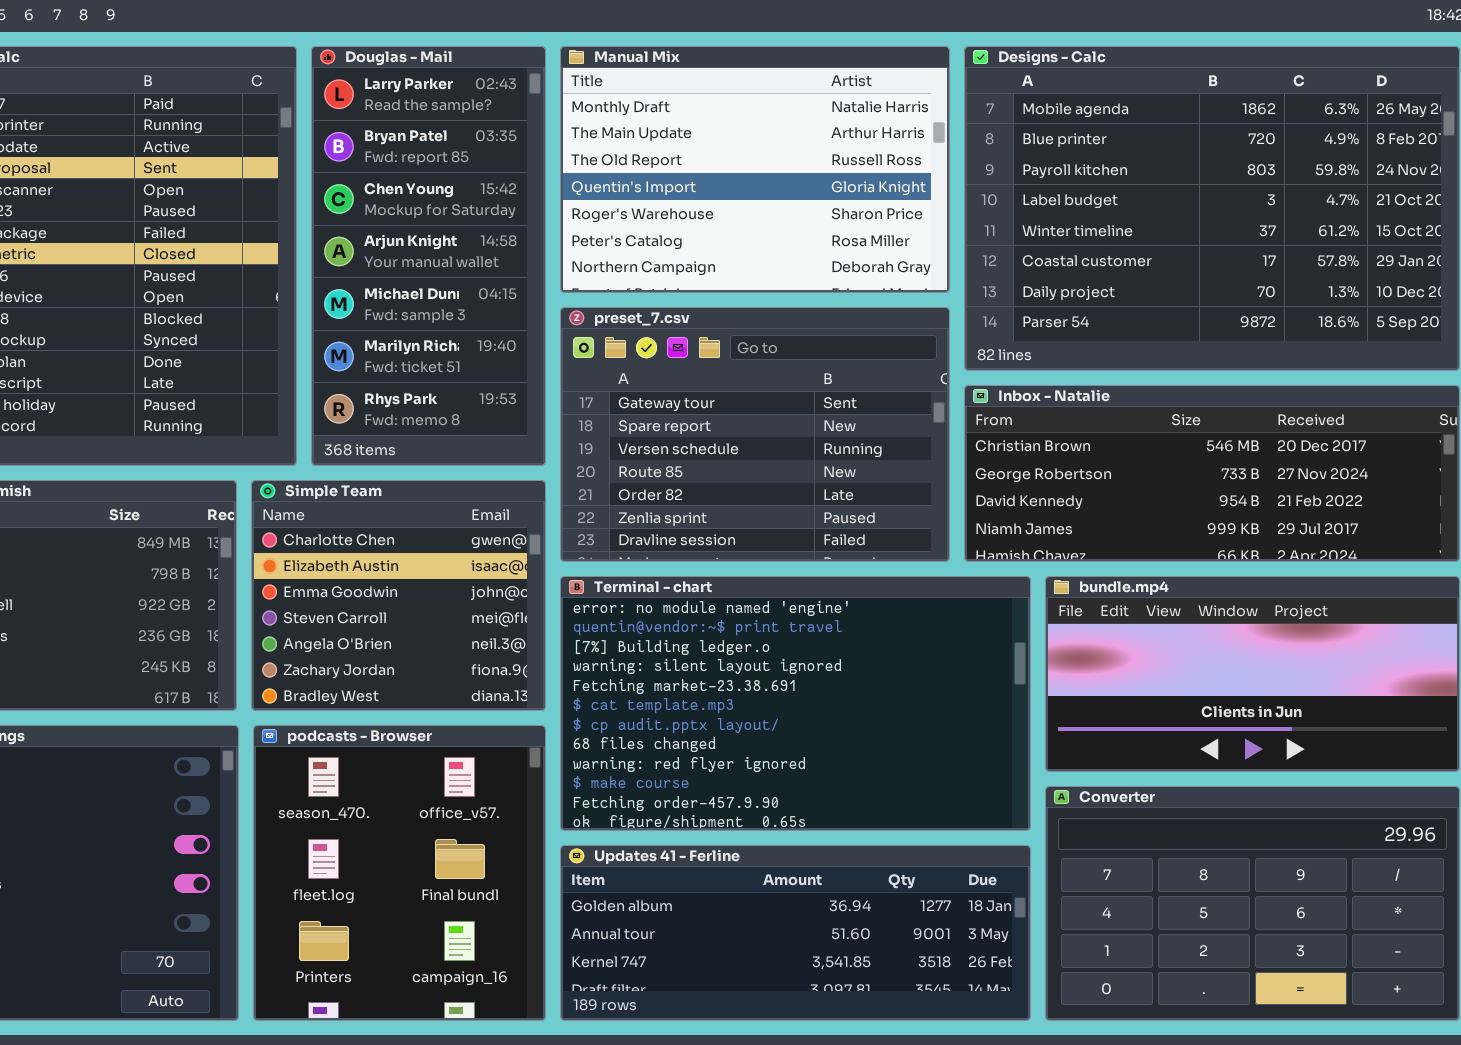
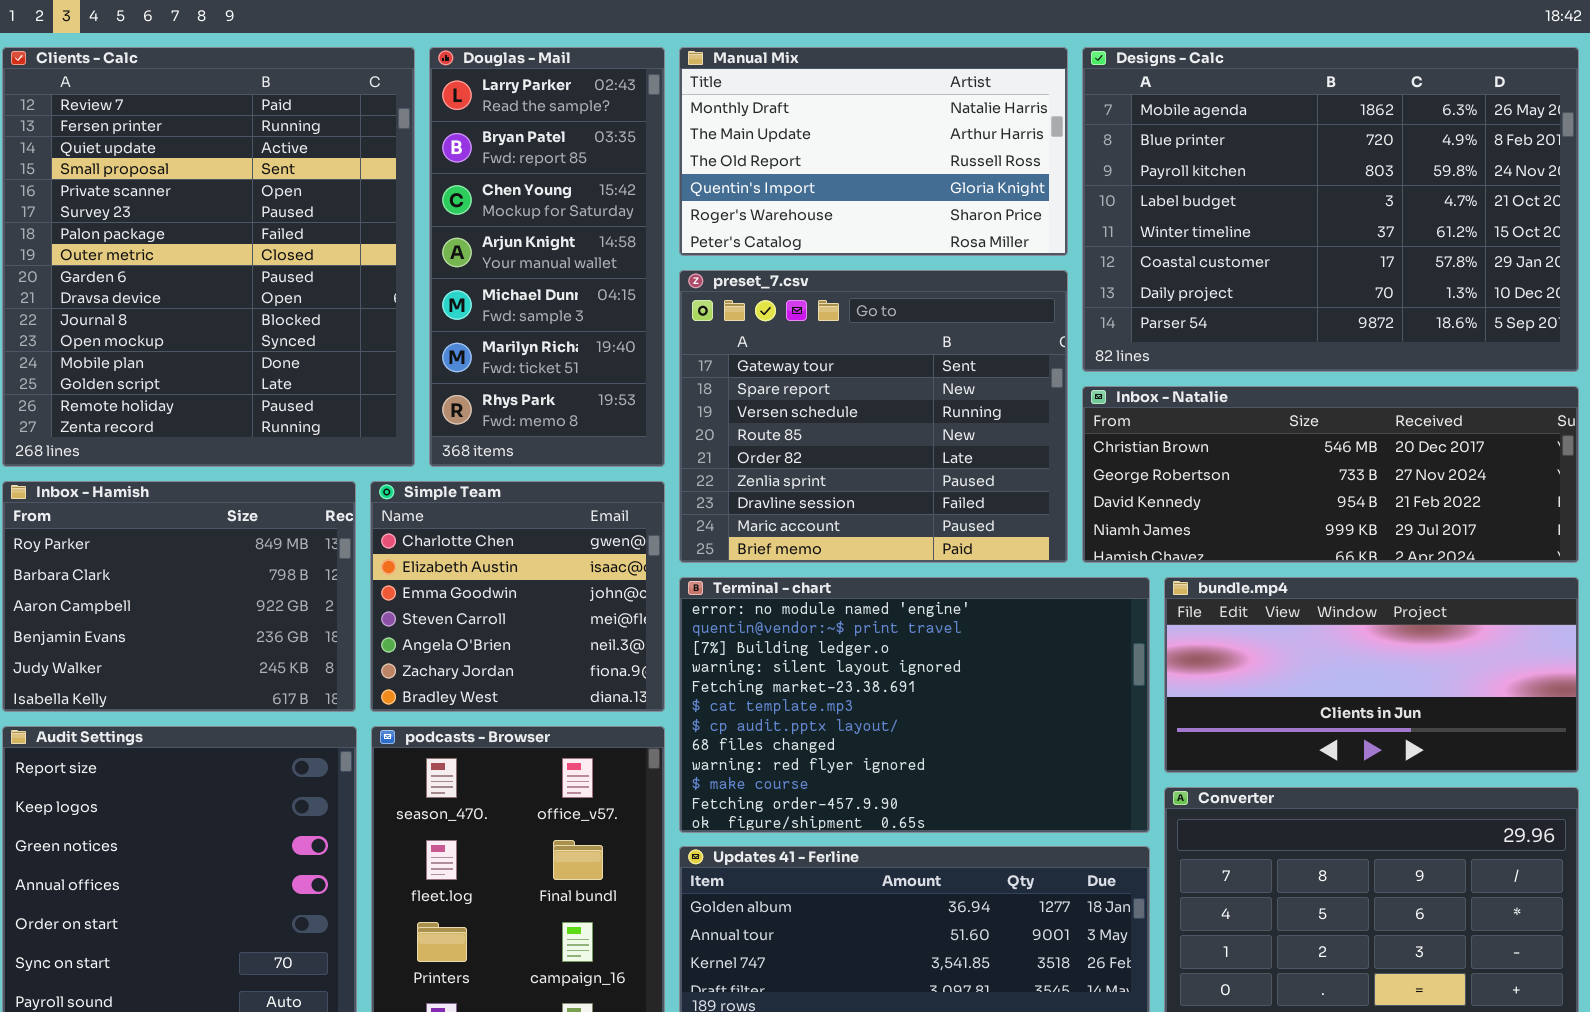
Manual Mix: [560,46,950,293] -> [679,47,1068,256], resized
preset_7.csv: [560,307,950,562] -> [679,270,1068,563], resized

